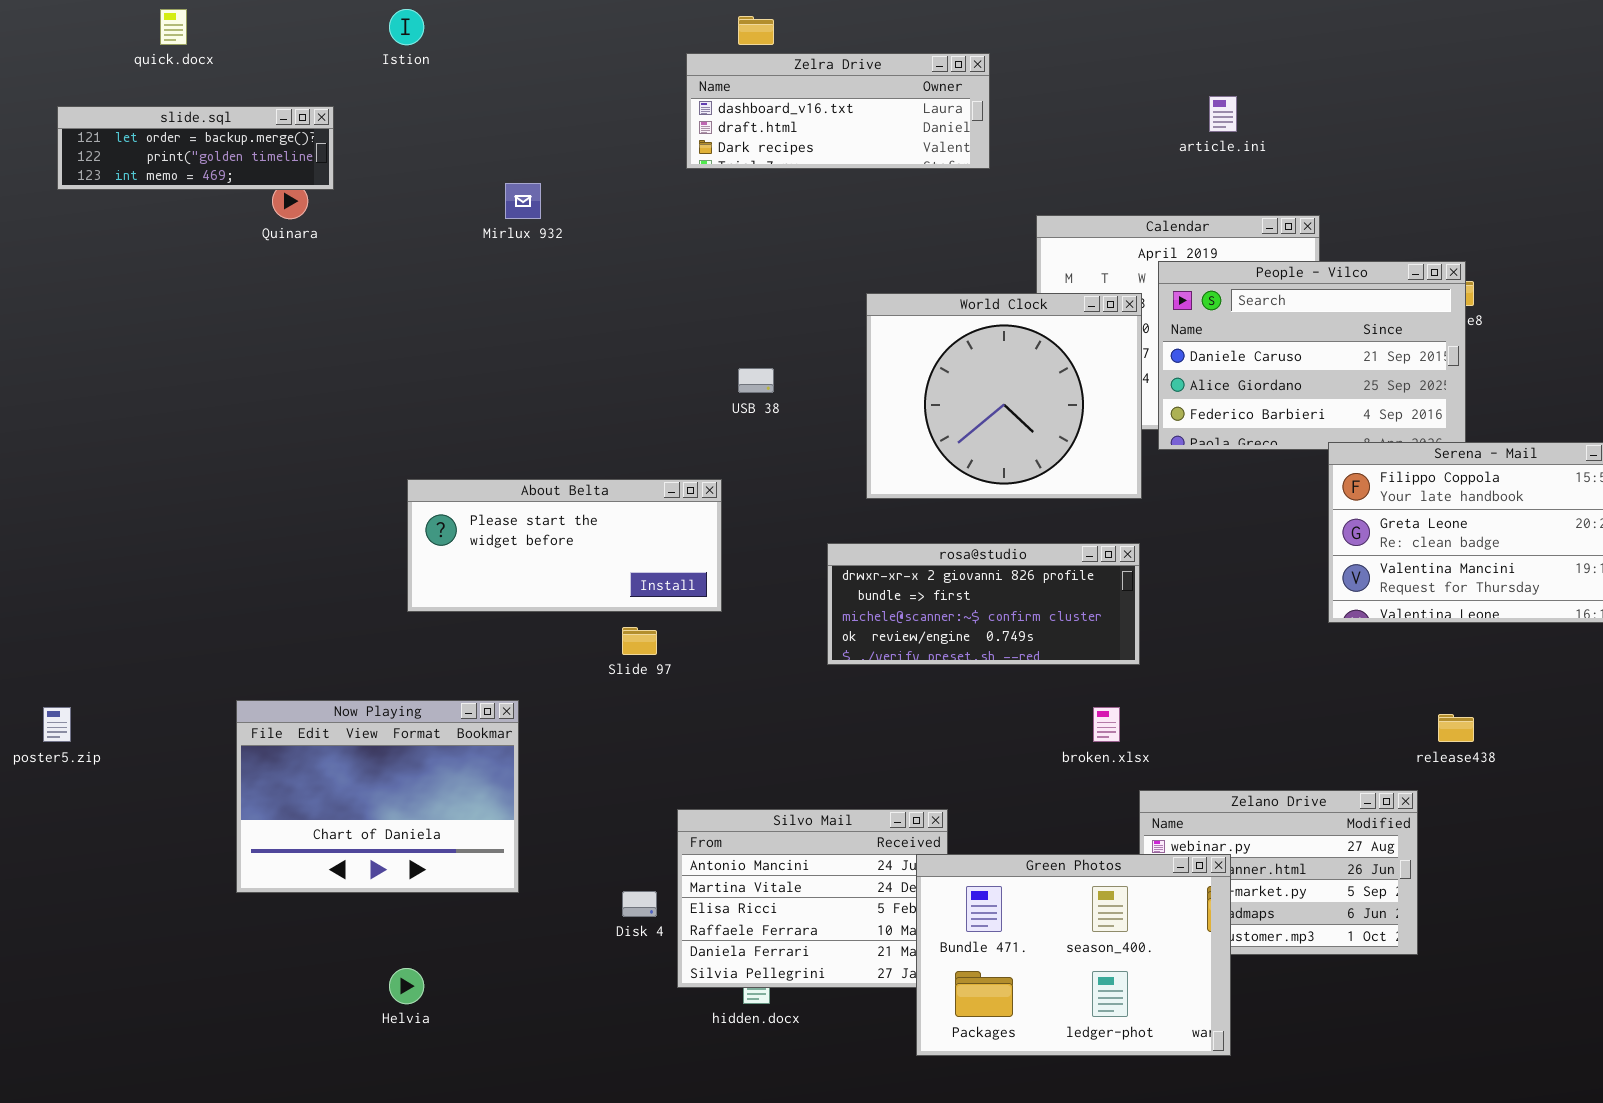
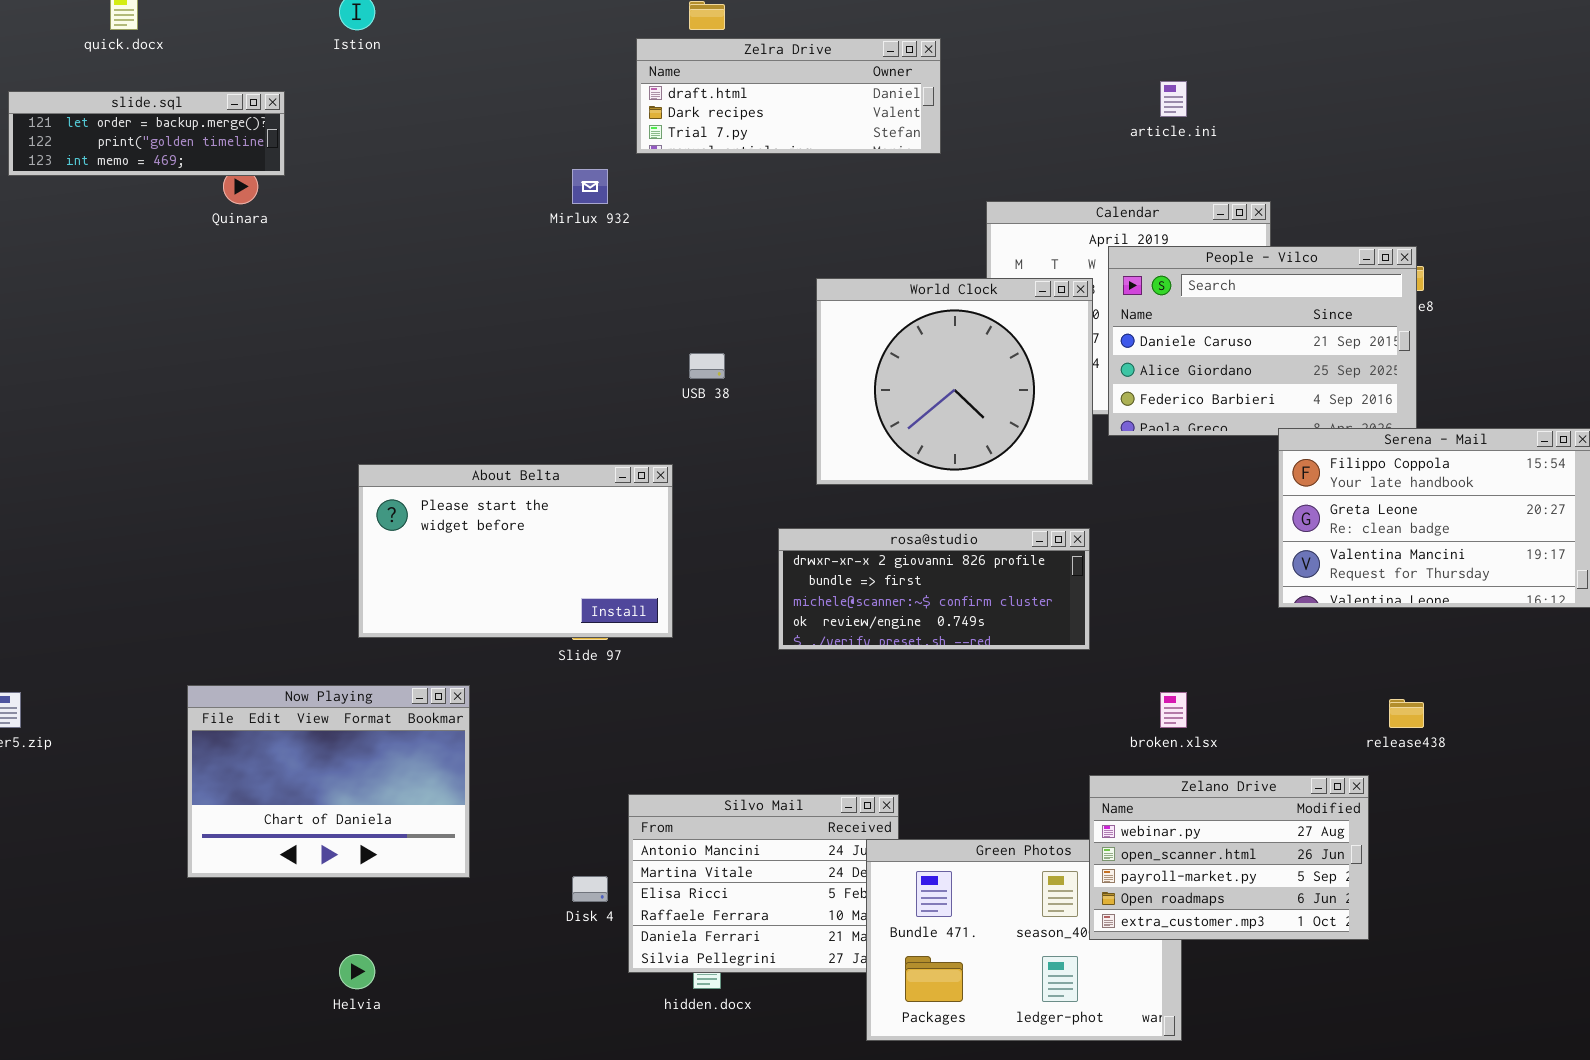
Zelra Drive: [686,53,990,169] -> [636,38,941,154], scrolled down 1 row
Mirlux 932: [505,183,541,219] -> [572,169,608,204], moved
About Belta: [407,479,722,612] -> [358,464,673,638], resized
broken.xlsx: [1093,707,1120,742] -> [1160,692,1187,728], moved
Zelano Drive: [1139,790,1418,955] -> [1089,775,1369,940], raised

